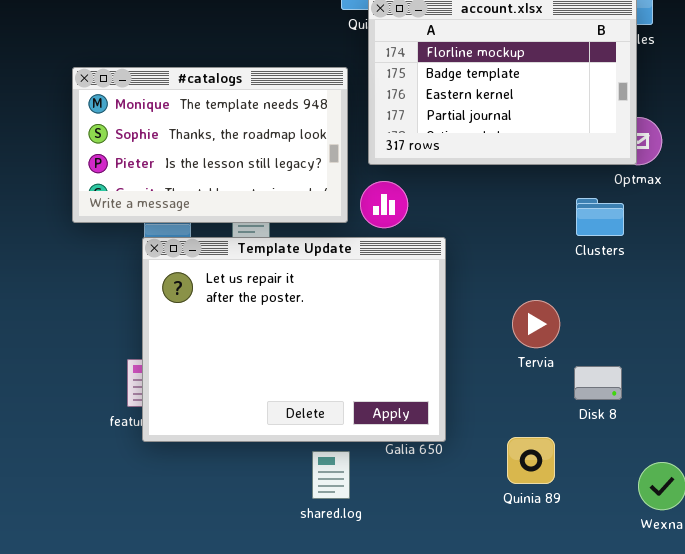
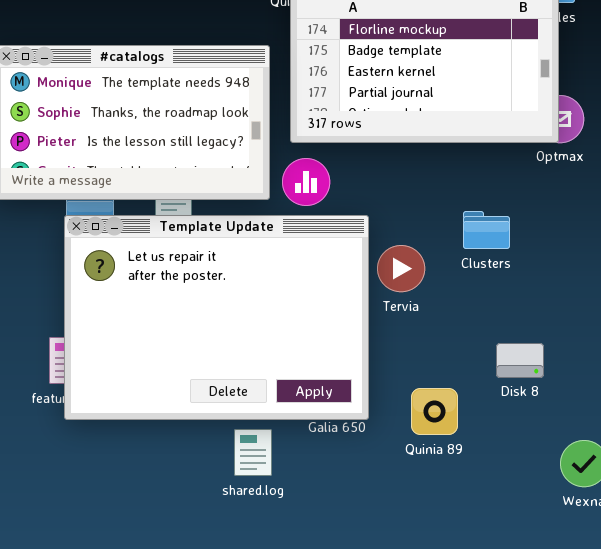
Clusters: [576,198,624,236] -> [463,211,510,249], moved
Tervia: [512,300,560,348] -> [377,245,425,292], moved
Quinia 89: [507,437,555,484] -> [411,388,458,435], moved

